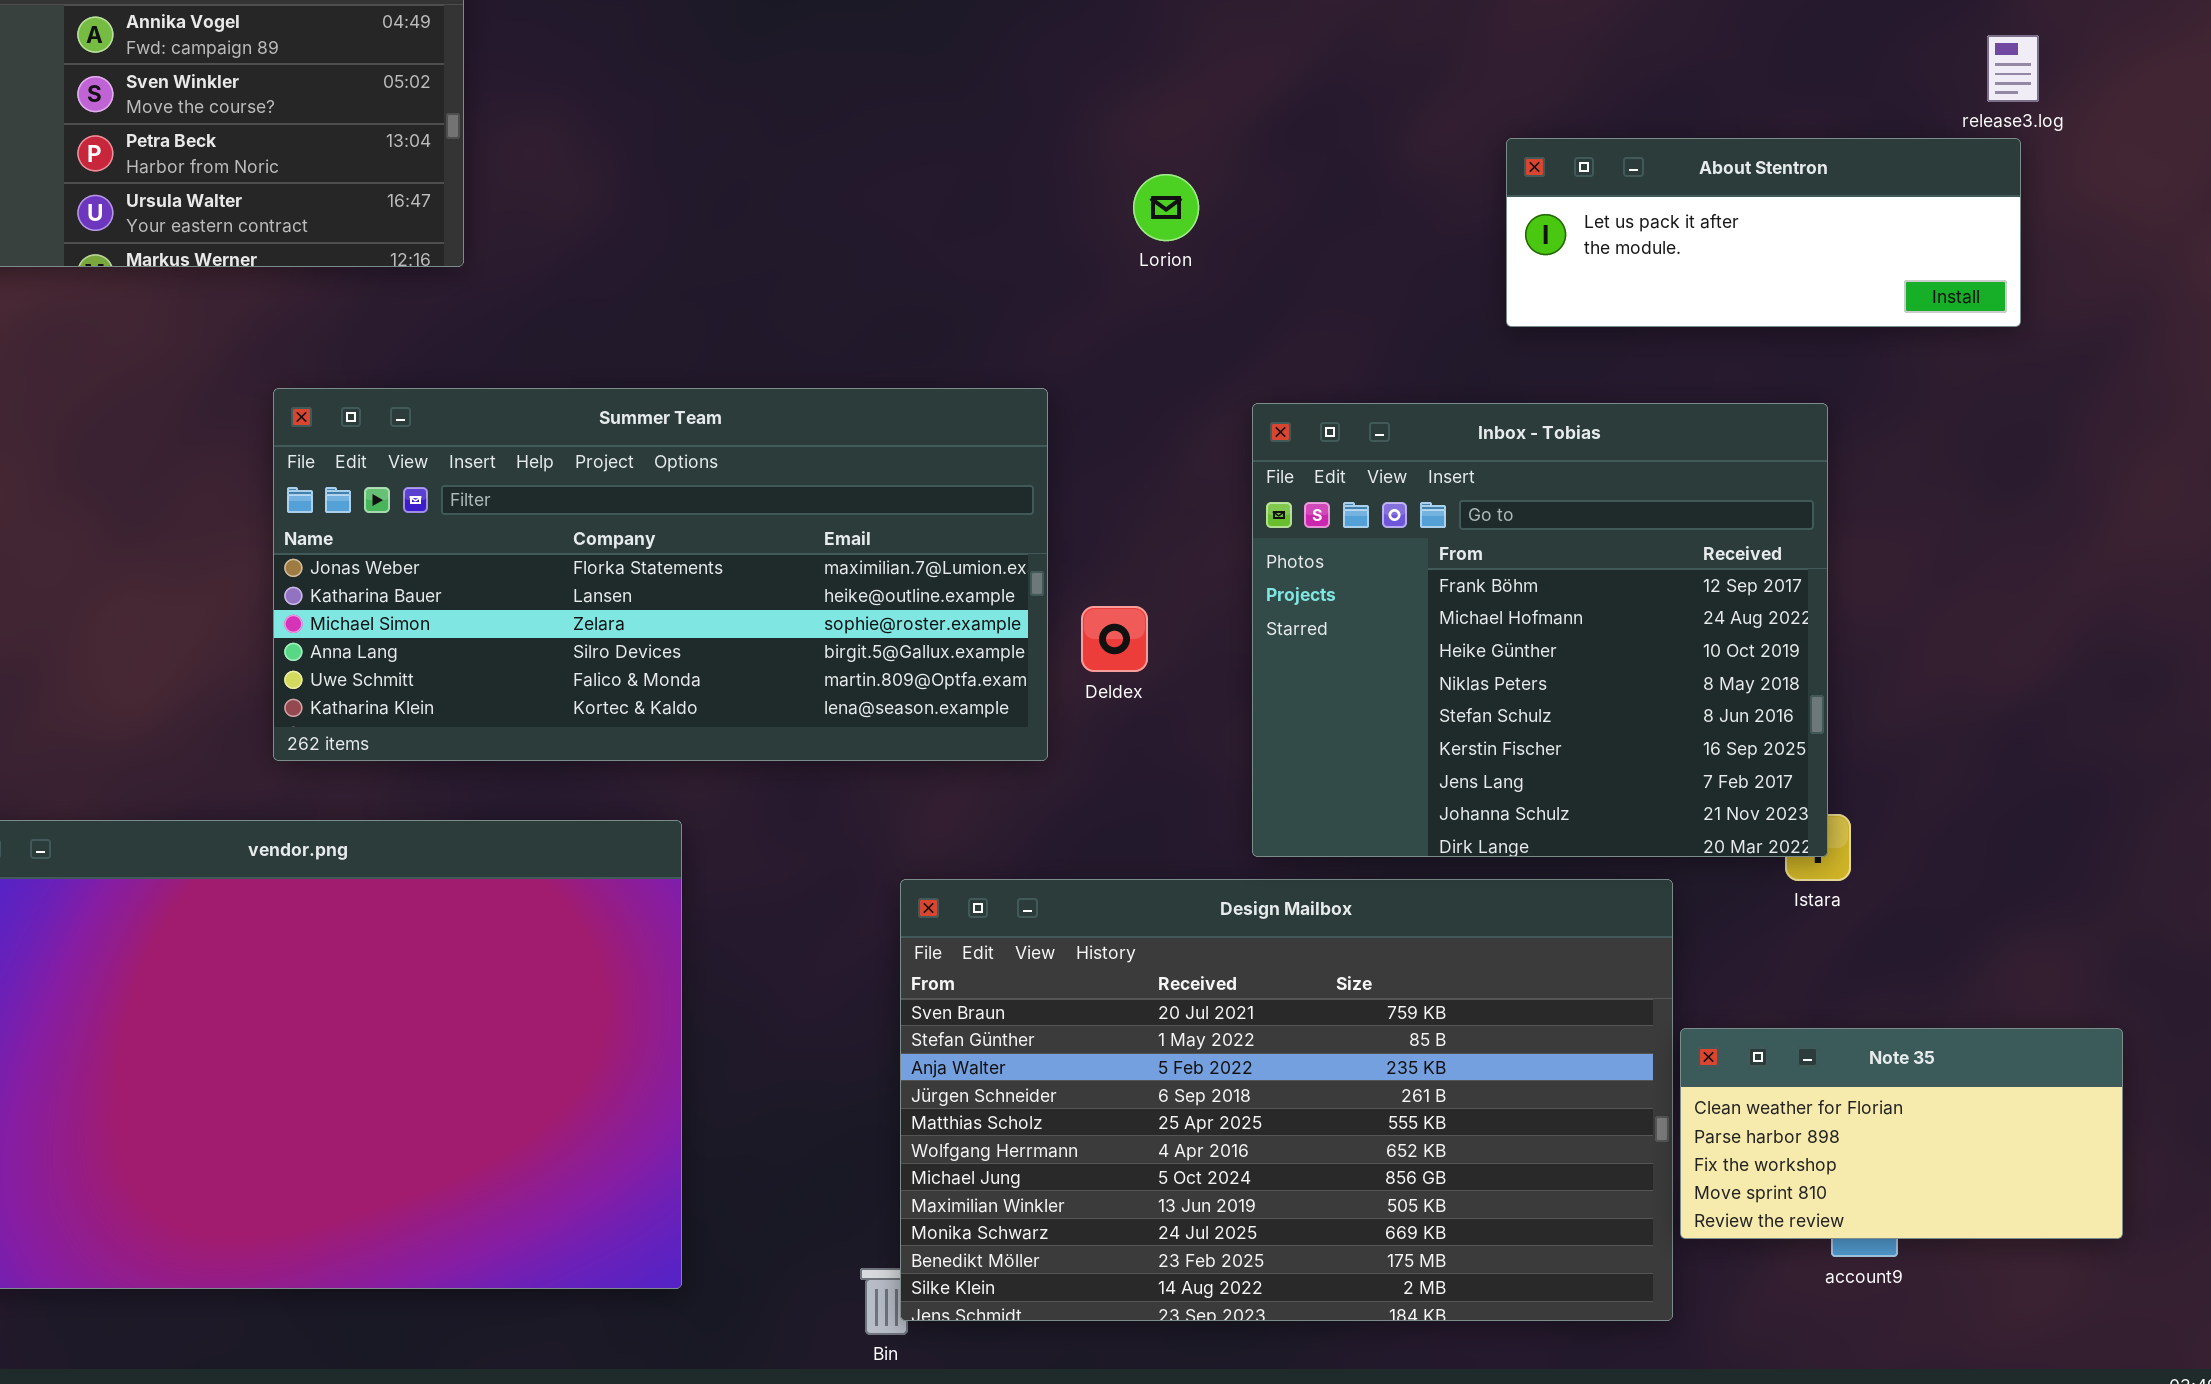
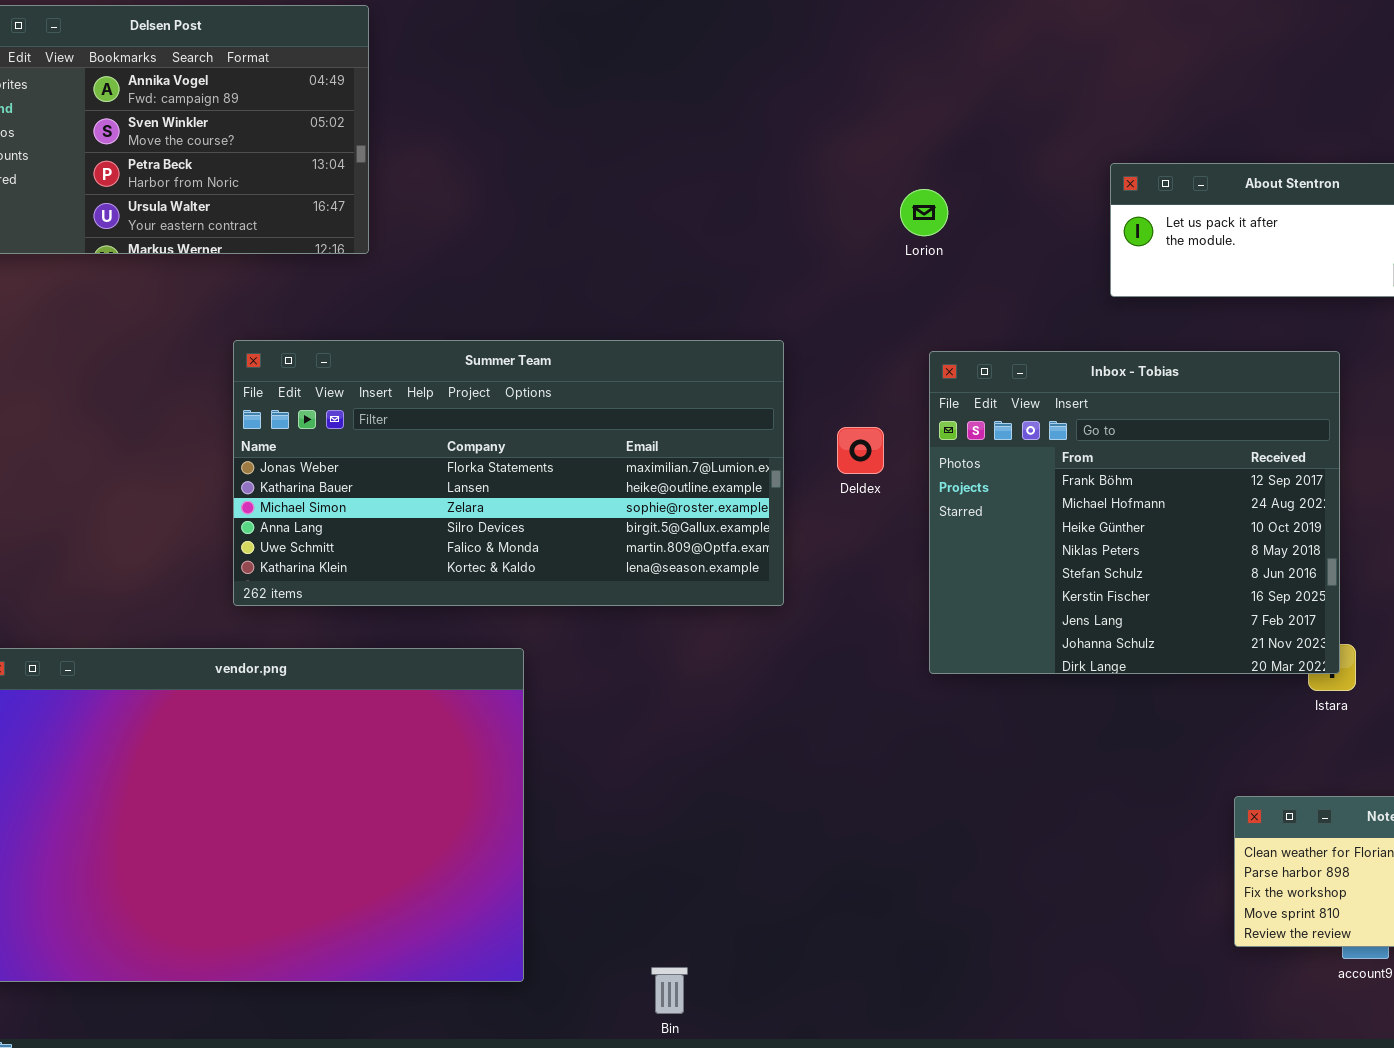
Lorion: [1133,174,1199,241] -> [900,189,948,236], moved
Deldex: [1081,606,1148,672] -> [837,427,884,474], moved
Design Mailbox: [900,879,1673,1321] -> none, closed

